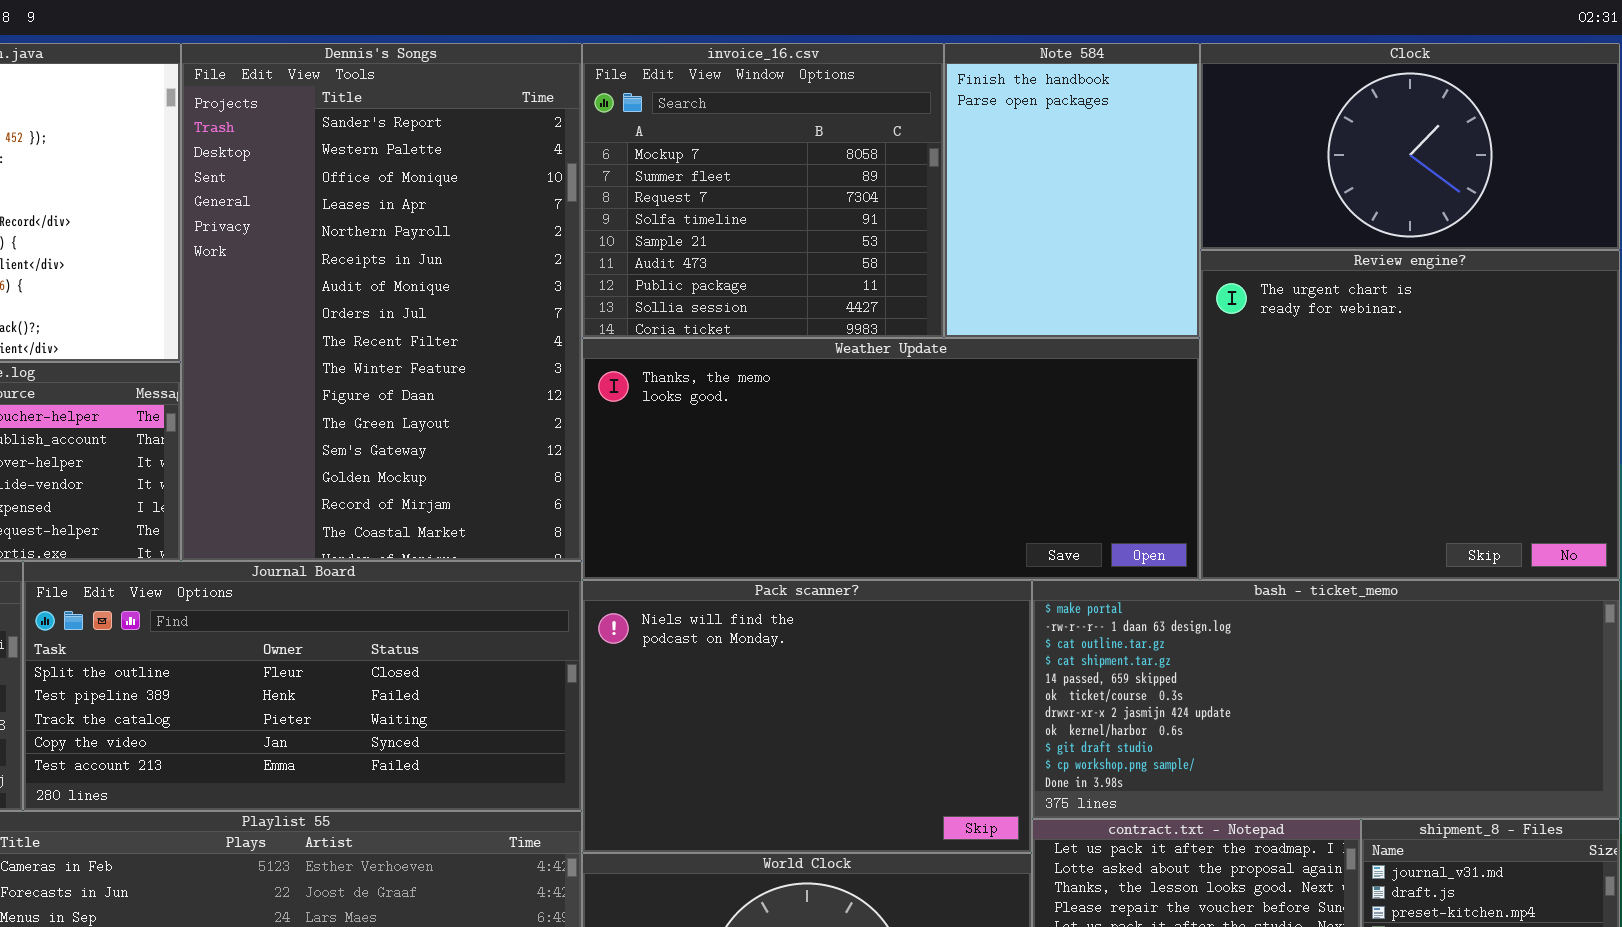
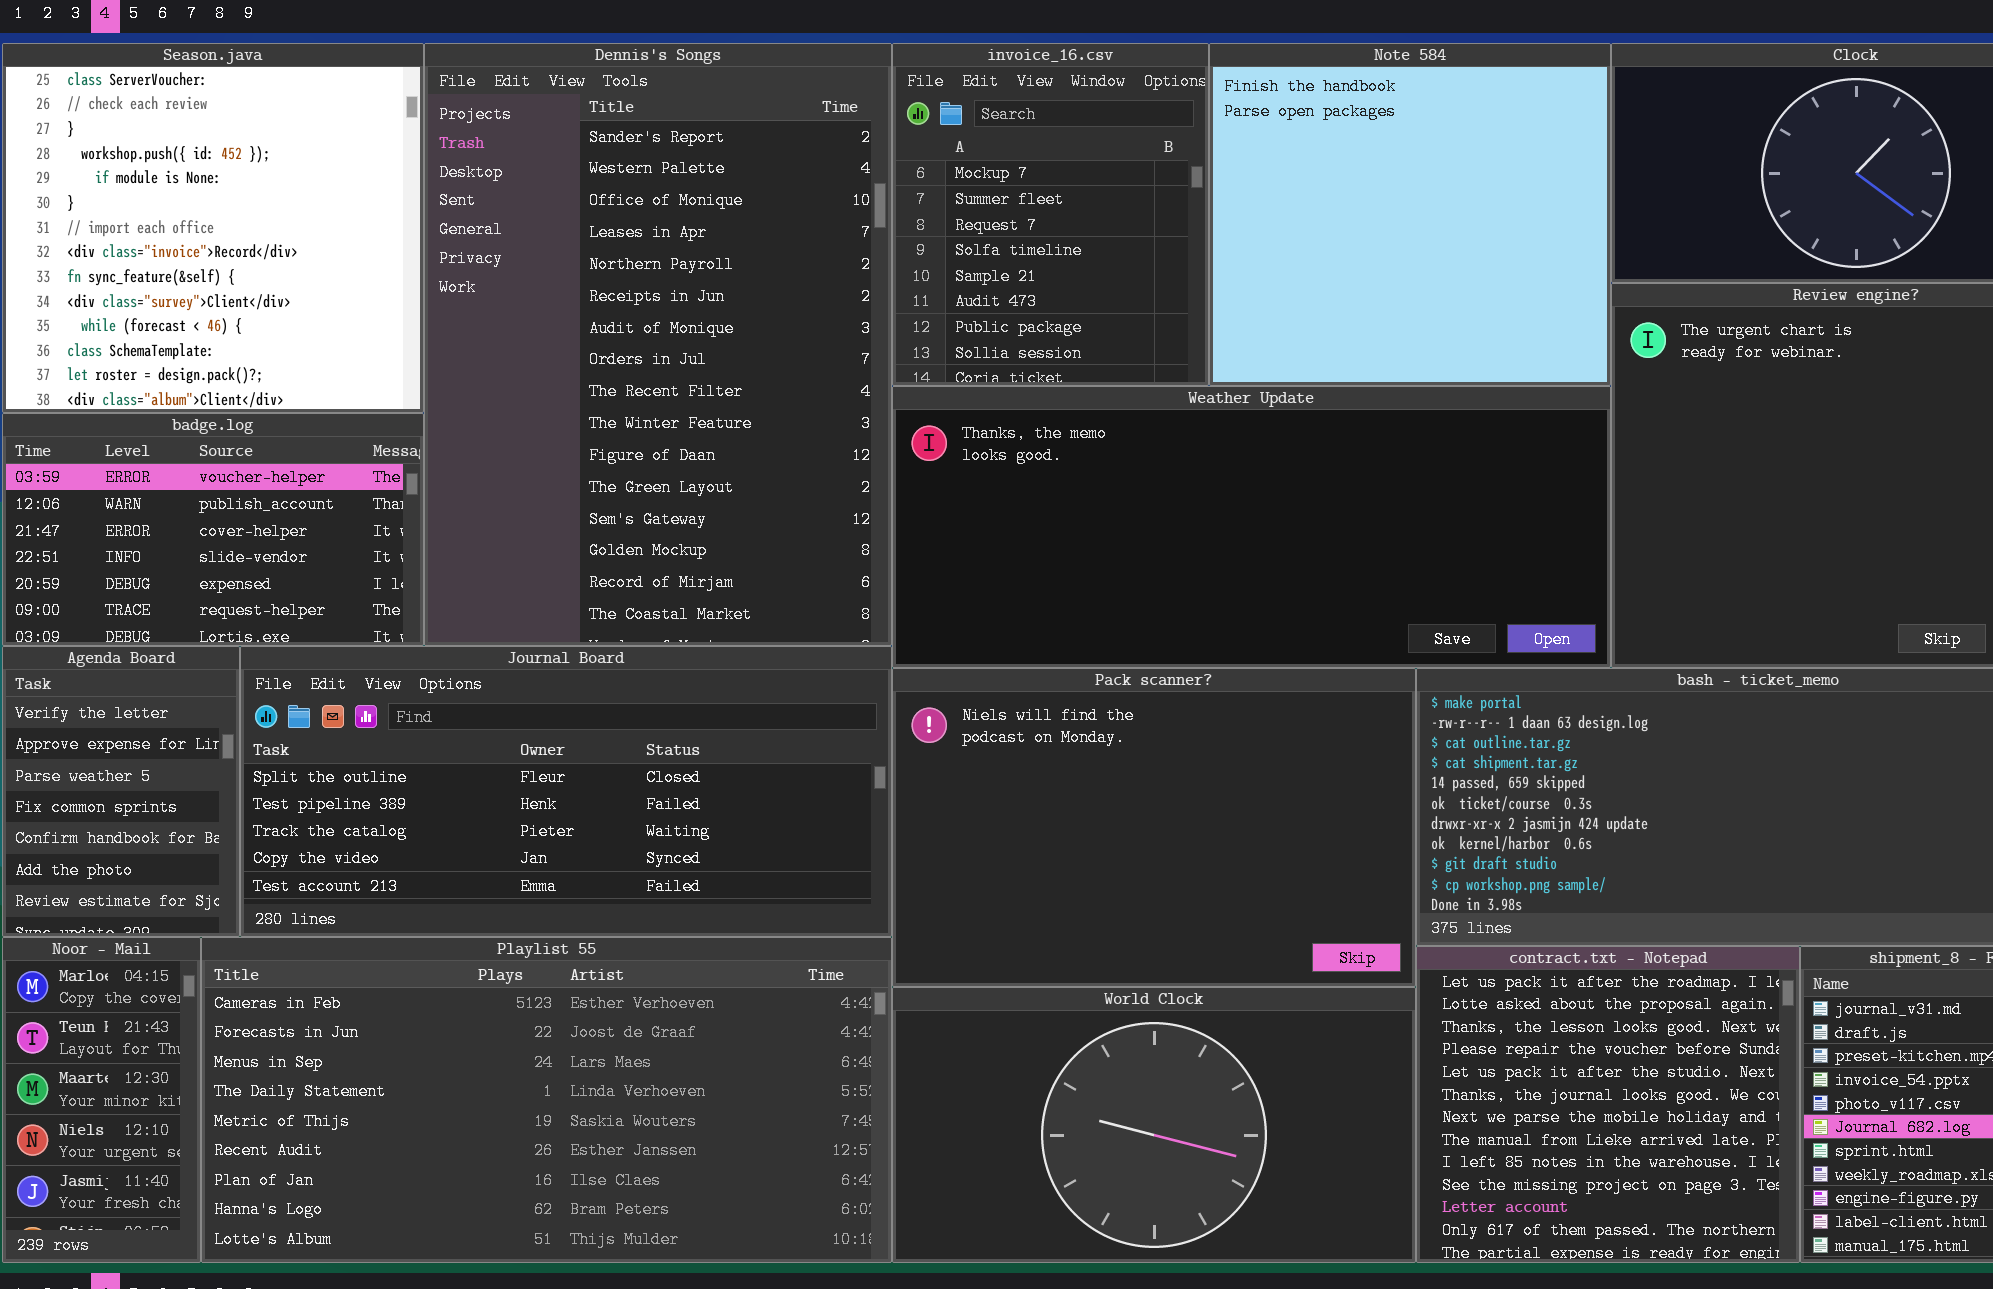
invoice_16.csv: [582,43,944,338] -> [892,43,1209,386], resized
Note 584: [944,43,1200,338] -> [1209,43,1611,386], resized

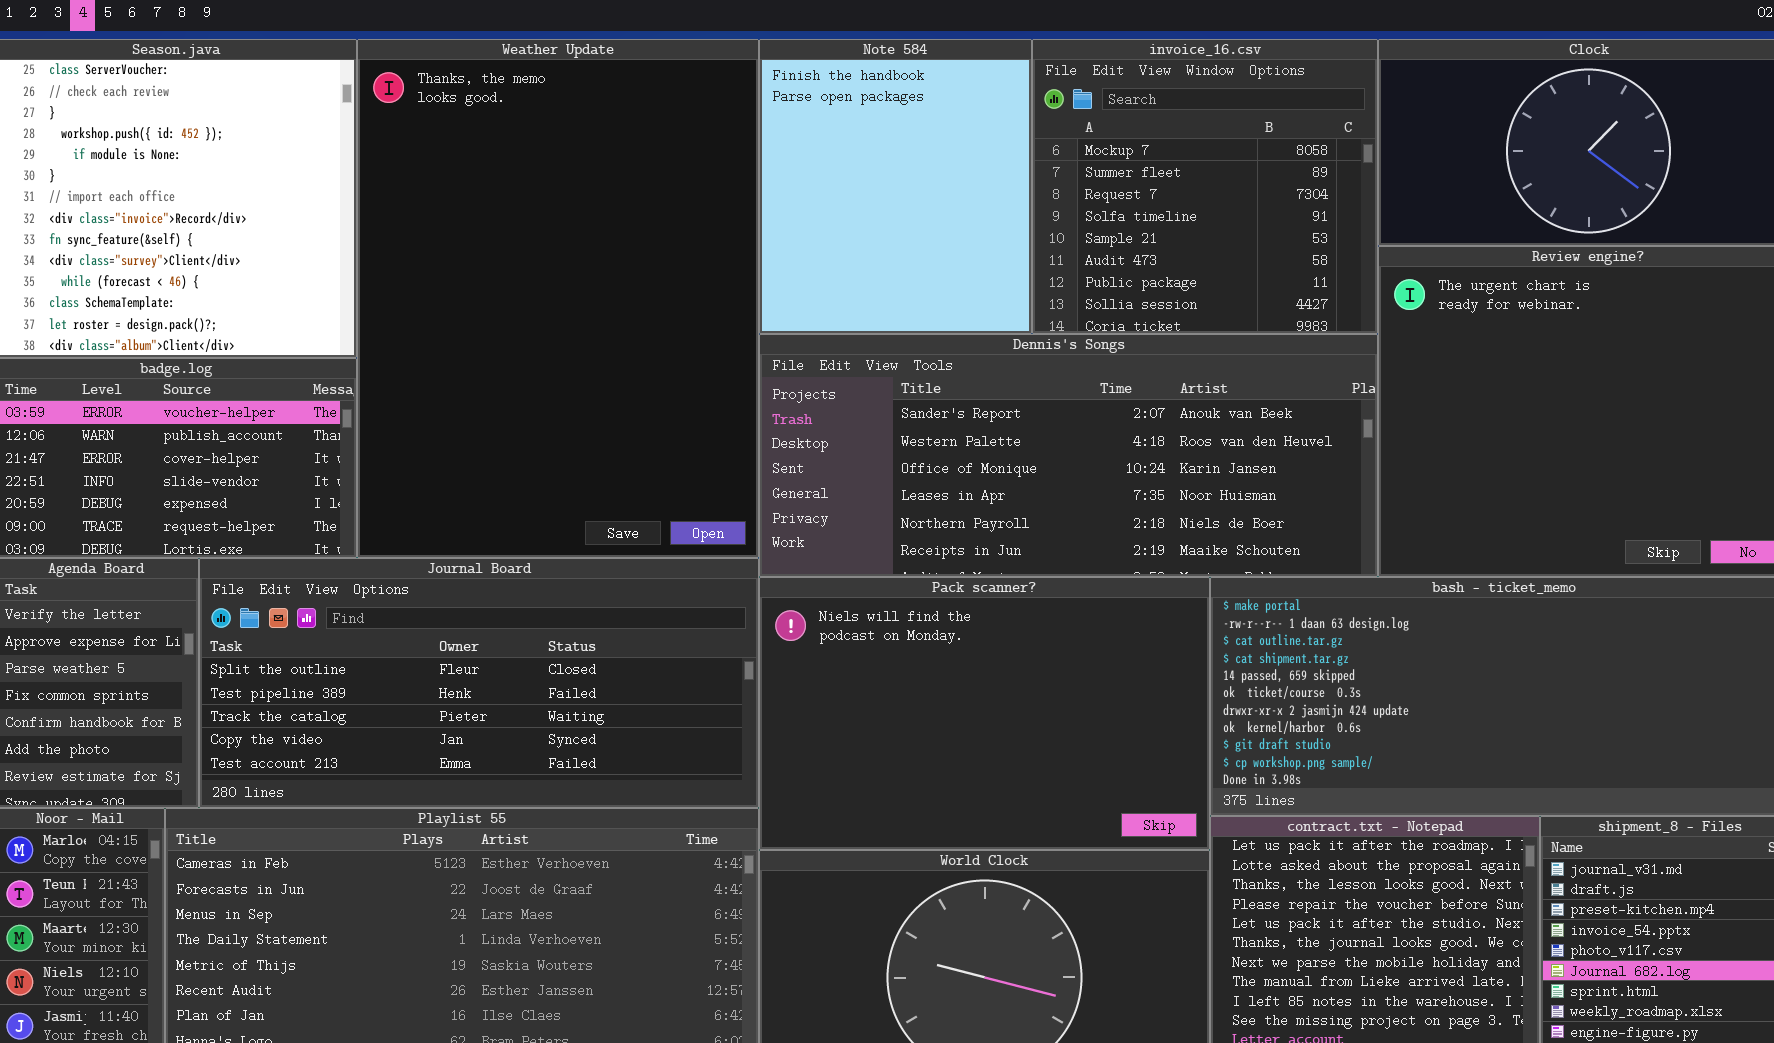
Dennis's Songs: [424,43,892,646] -> [759,334,1378,577], moved, resized
invoice_16.csv: [892,43,1209,386] -> [1032,39,1378,334], moved, resized
Note 584: [1209,43,1611,386] -> [759,39,1032,334], moved, resized
Weather Update: [892,386,1611,668] -> [357,39,759,558], moved, resized

